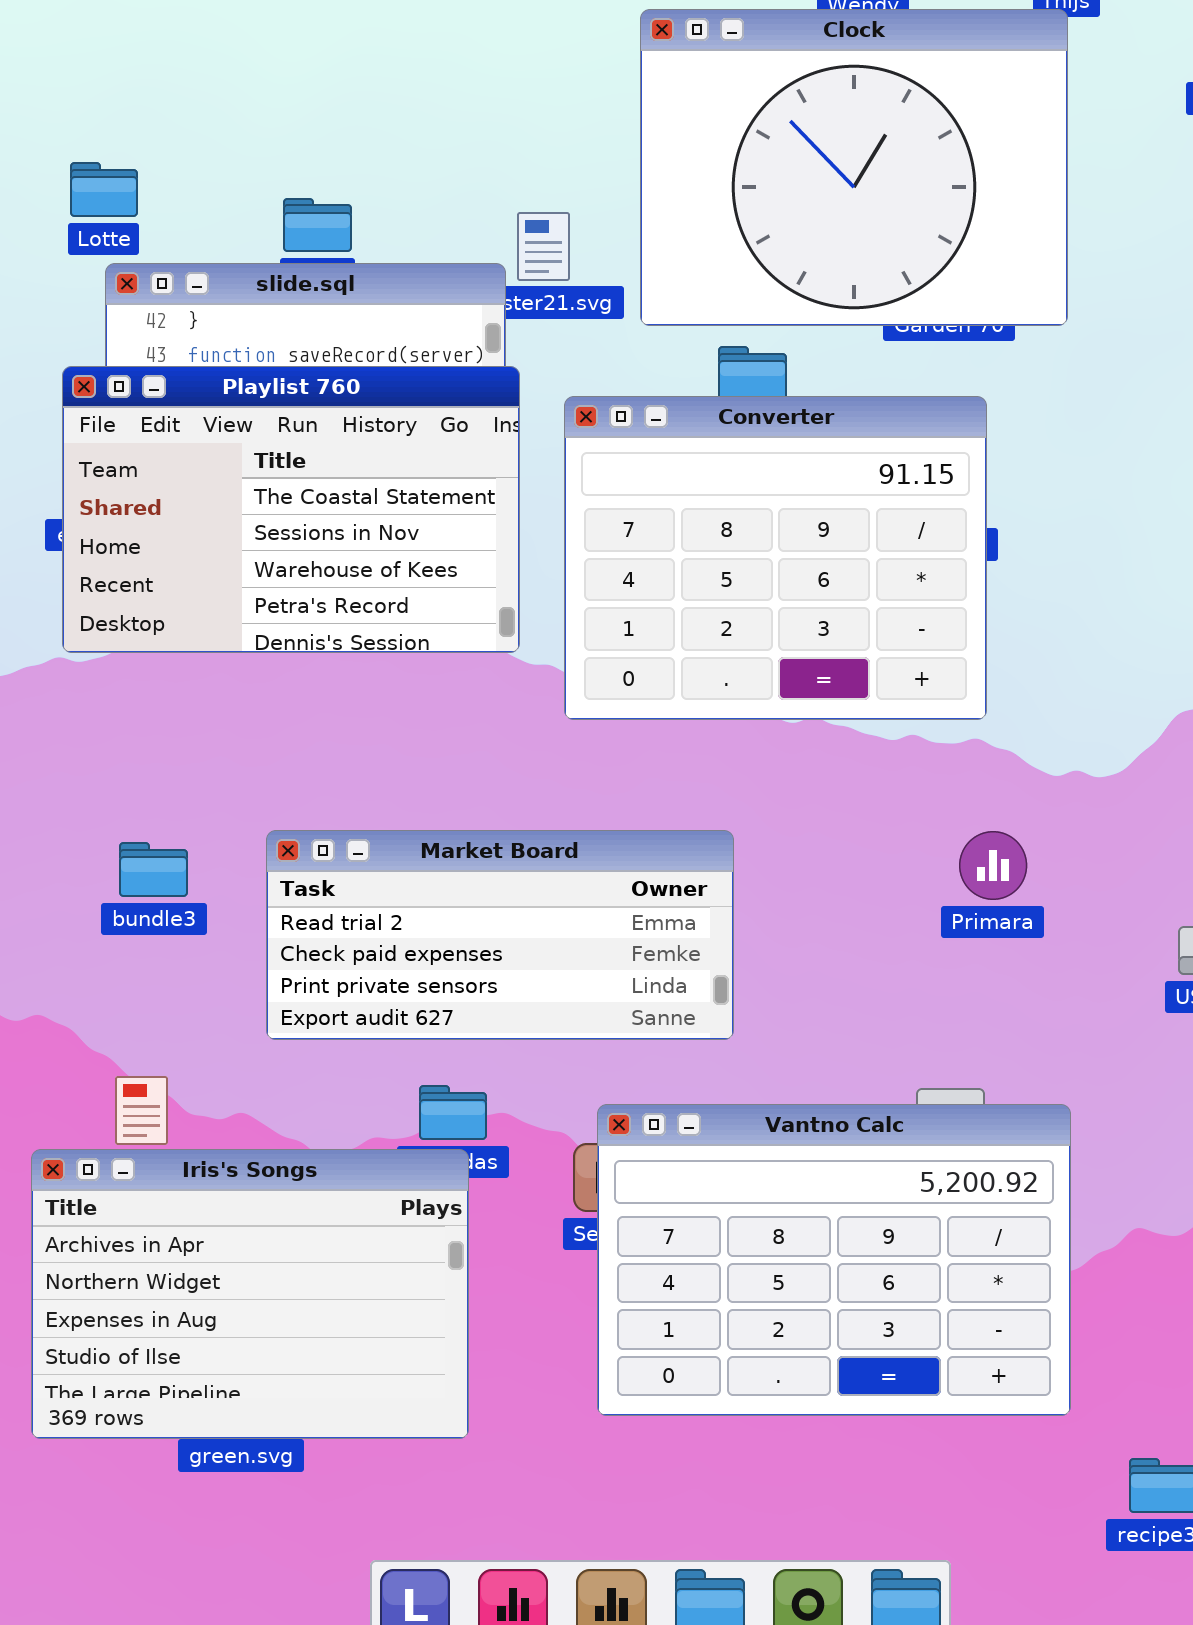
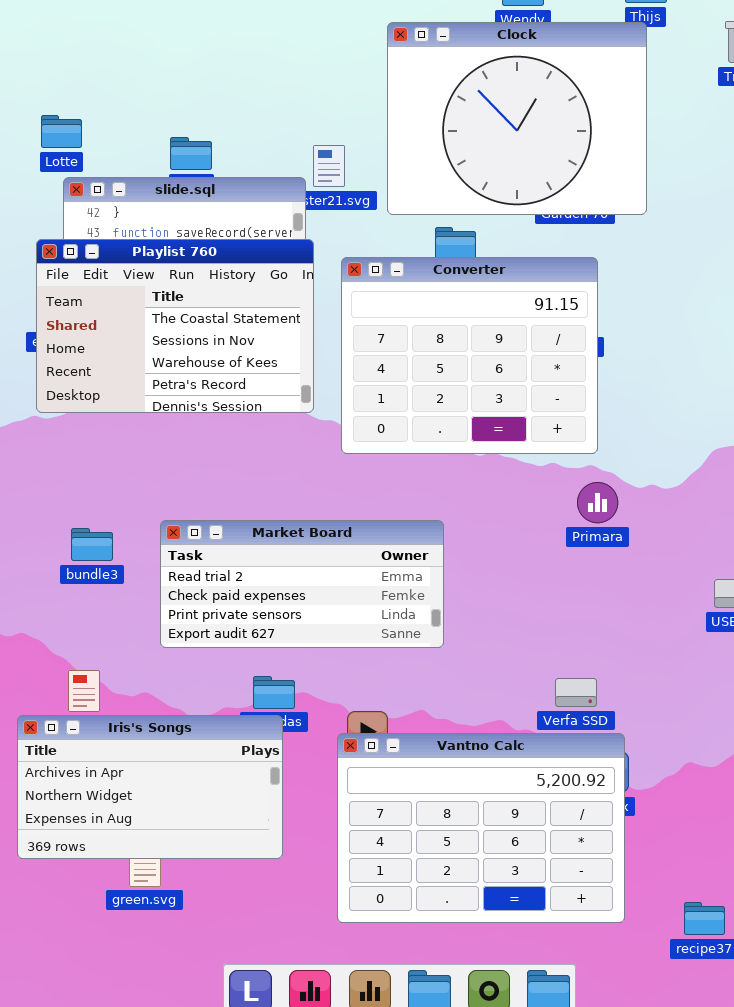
Primara: [959,831,1027,900] -> [577,482,618,523], moved
Vantno Calc: [597,1104,1071,1416] -> [337,733,625,923], moved
Iris's Songs: [31,1149,469,1439] -> [17,715,283,859], resized

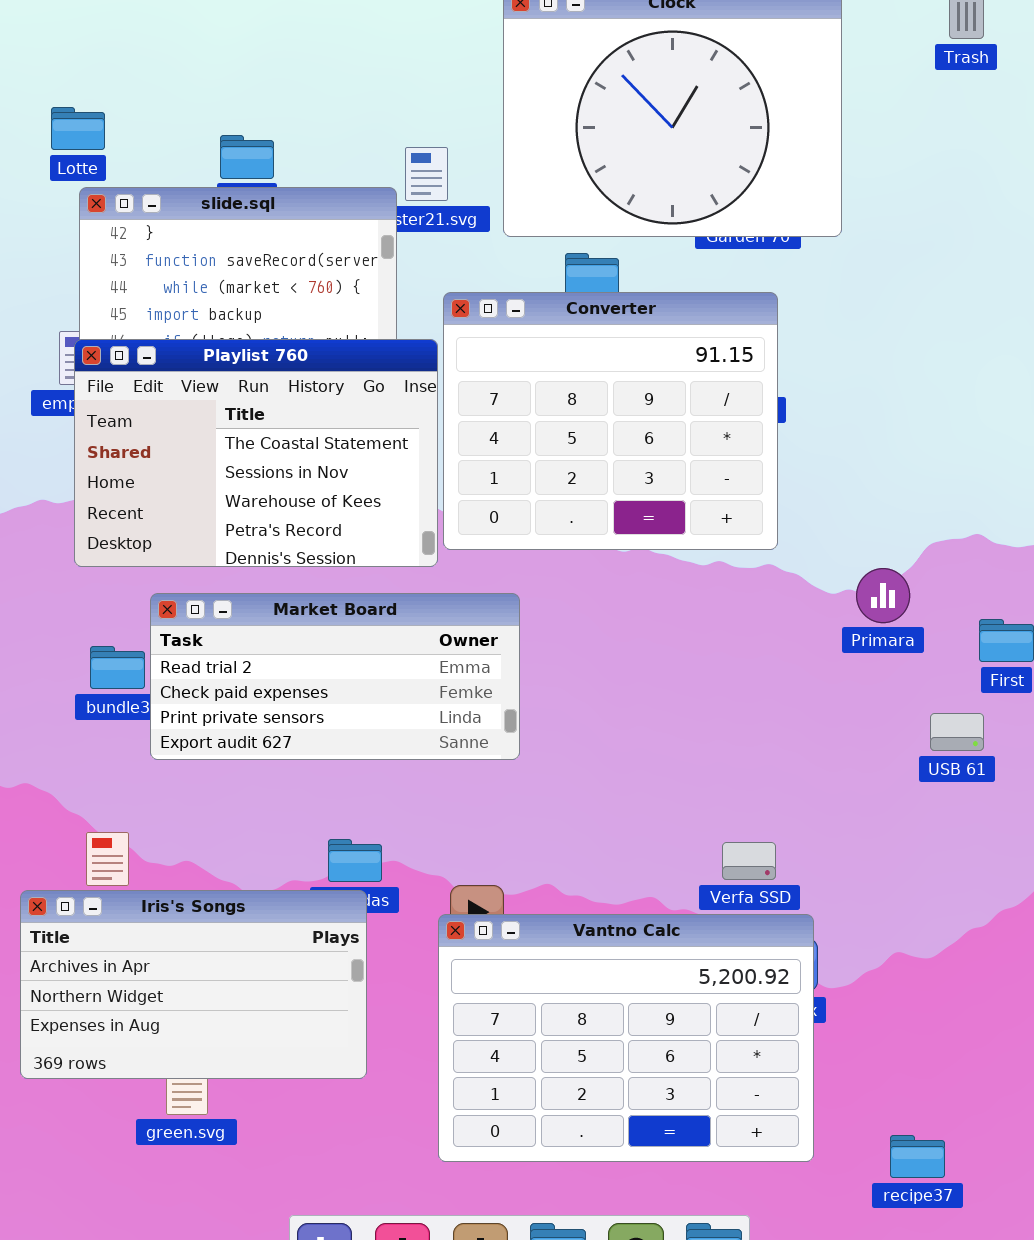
Playlist 760: [36,239,314,413] -> [74,339,438,567], moved
Primara: [577,482,618,523] -> [856,568,910,623], moved
Market Board: [160,520,444,648] -> [150,593,520,760], moved

